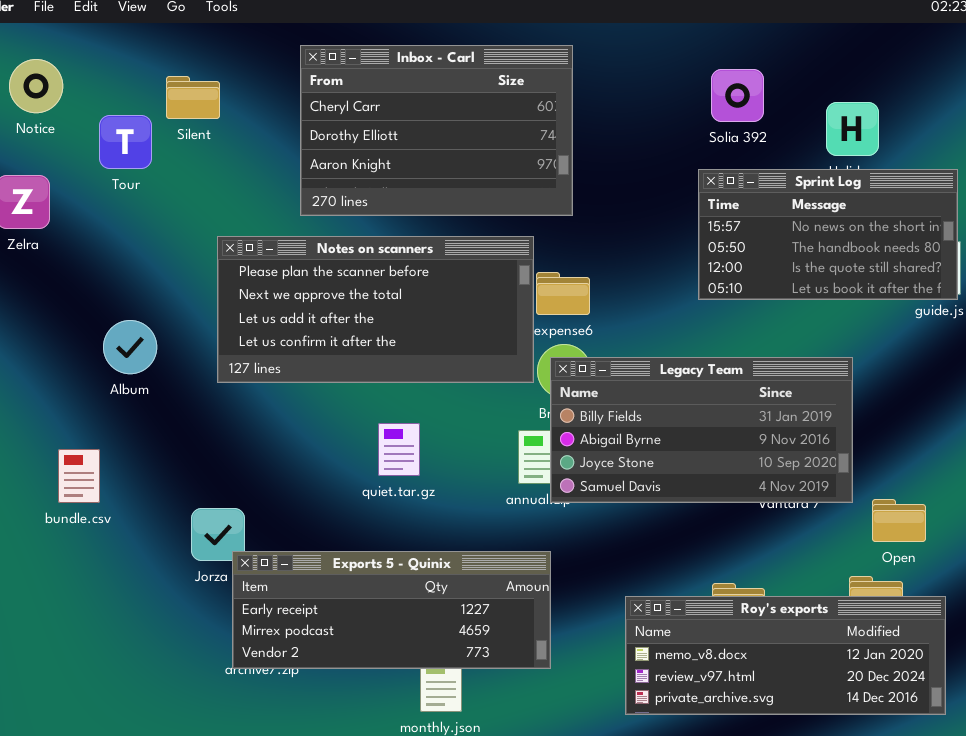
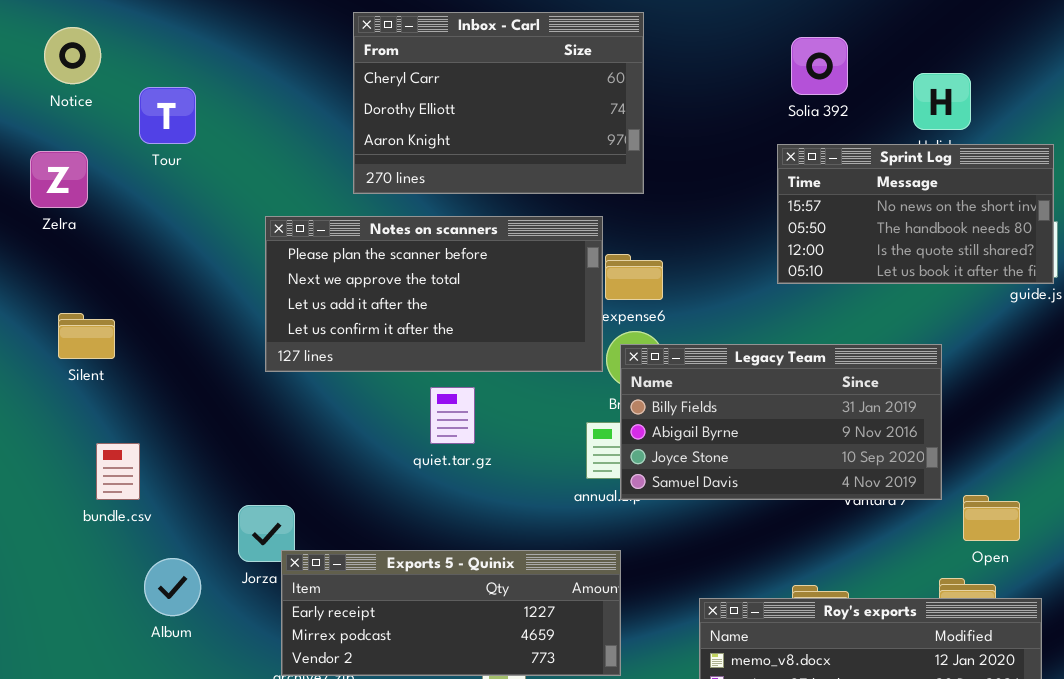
Silent: [166,76,220,119] -> [58,313,115,359], moved
Album: [103,320,157,374] -> [144,558,201,616], moved
quiet.tar.gz: [378,423,420,476] -> [430,387,475,444], moved

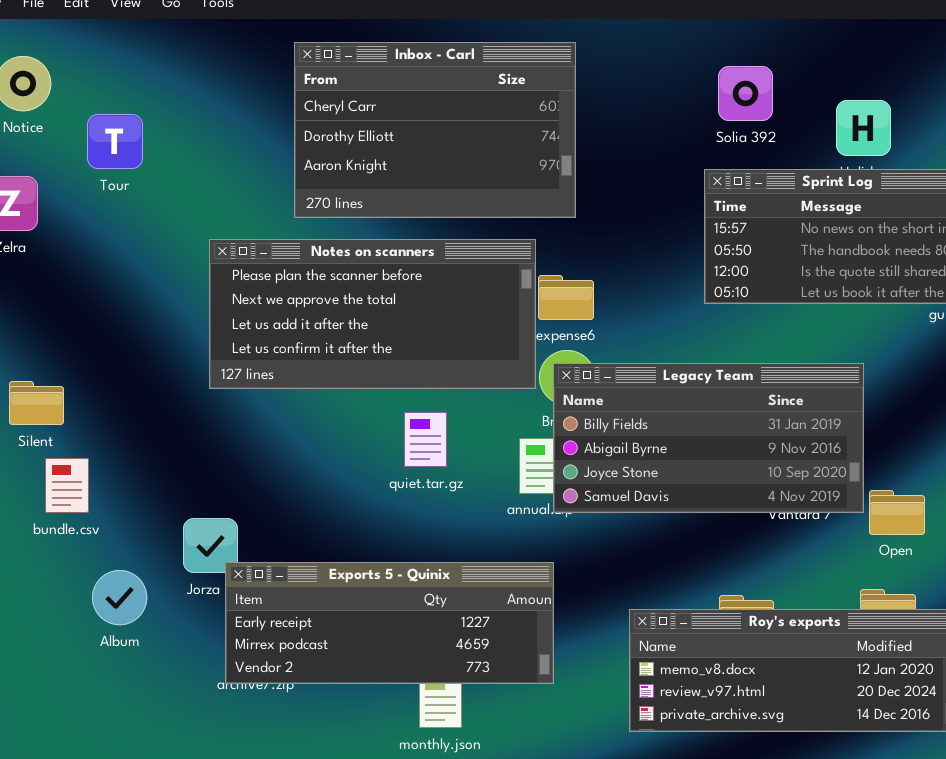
Silent: [58,313,115,359] -> [9,381,64,425], moved
quiet.tar.gz: [430,387,475,444] -> [404,412,447,467], moved
Open: [963,495,1020,541] -> [869,490,925,535], moved

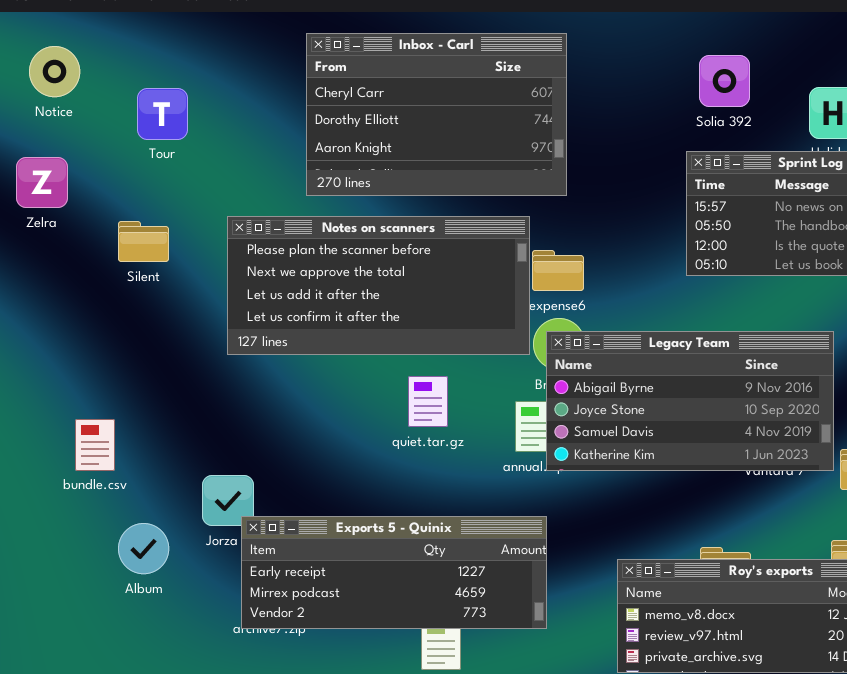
Tour: [87,114,143,169] -> [137,88,188,140], moved
Legacy Team: [553,363,864,513] -> [546,331,834,471], scrolled down 1 row
Silent: [9,381,64,425] -> [118,221,169,262], moved

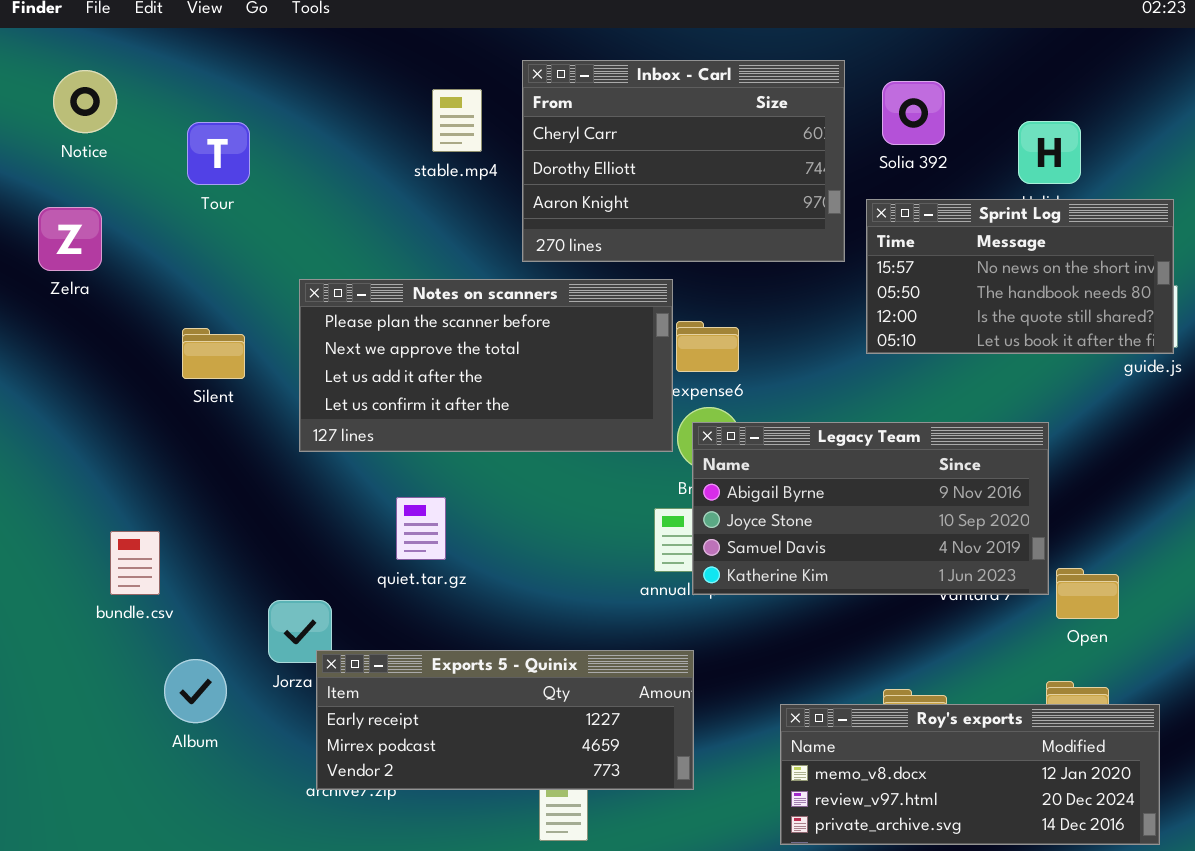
Inbox - Carl: [306,33,567,196] -> [522,60,845,262], moved
Silent: [118,221,169,262] -> [182,328,245,379], moved
quiet.tar.gz: [408,376,448,427] -> [396,497,446,560], moved

